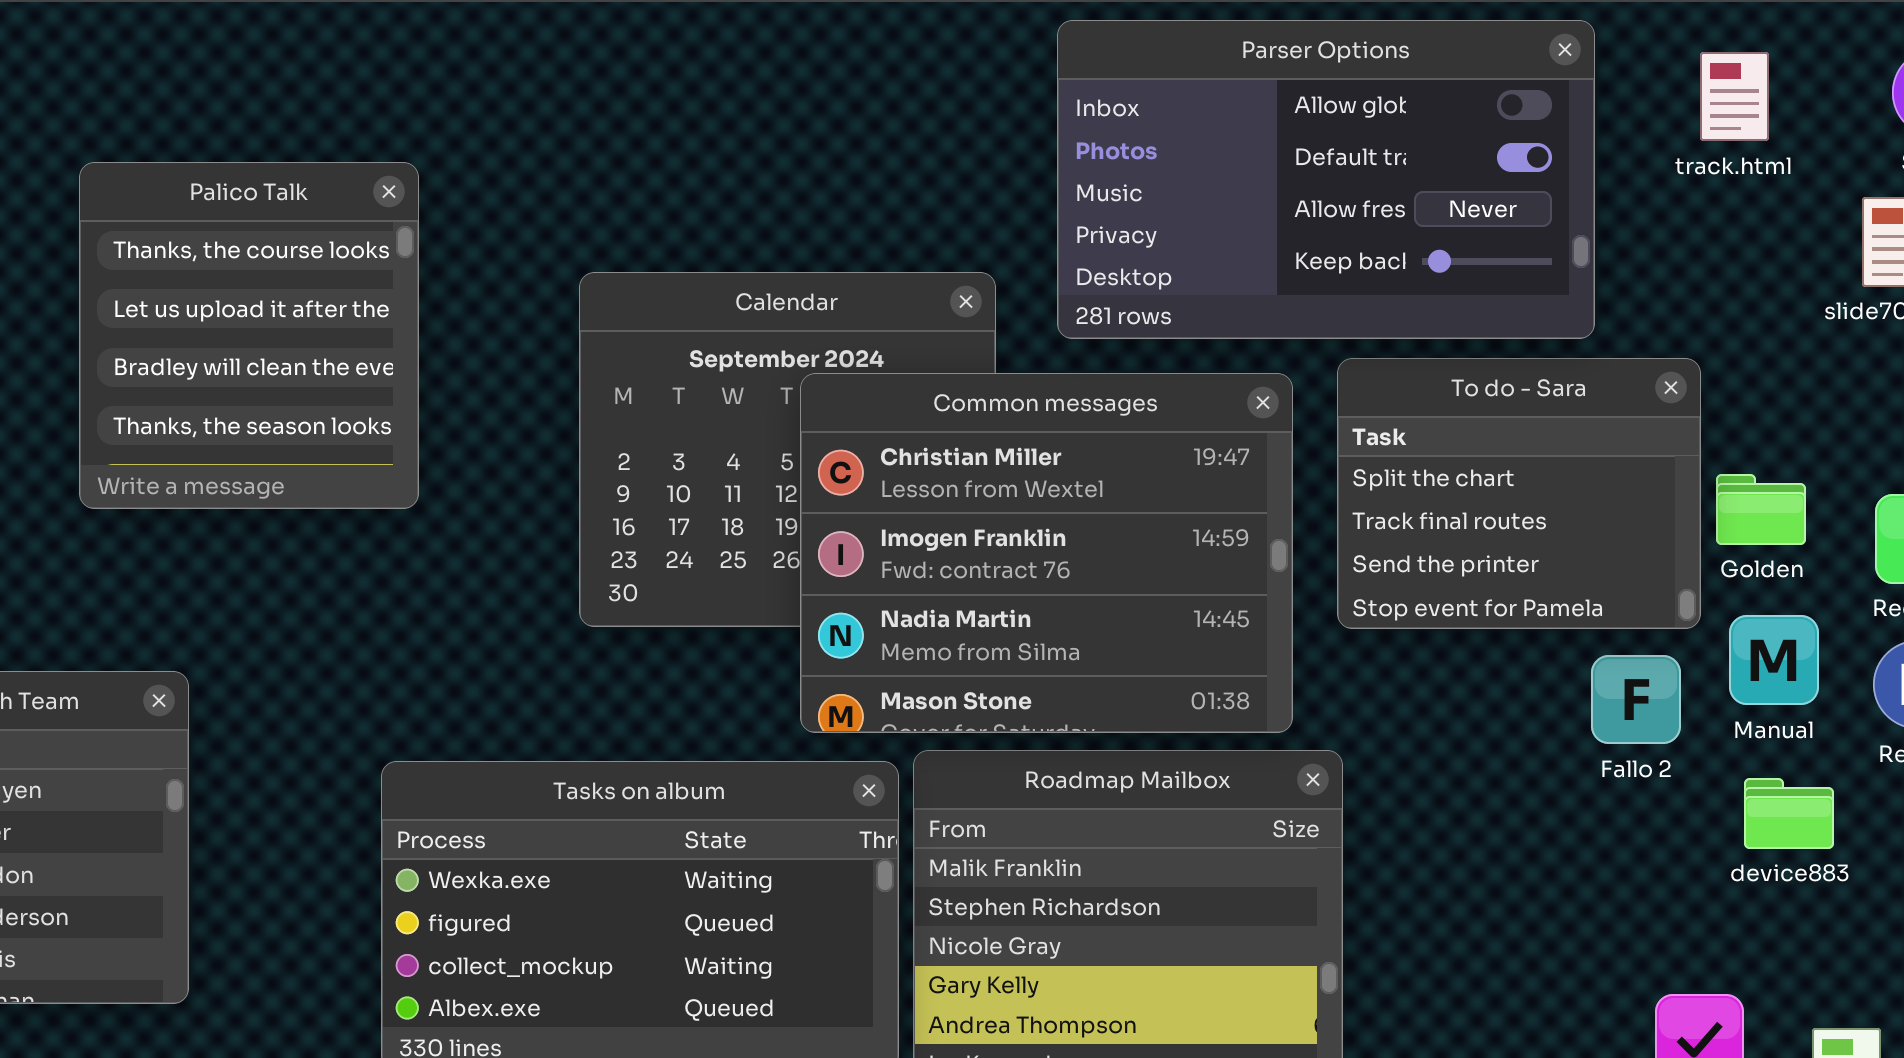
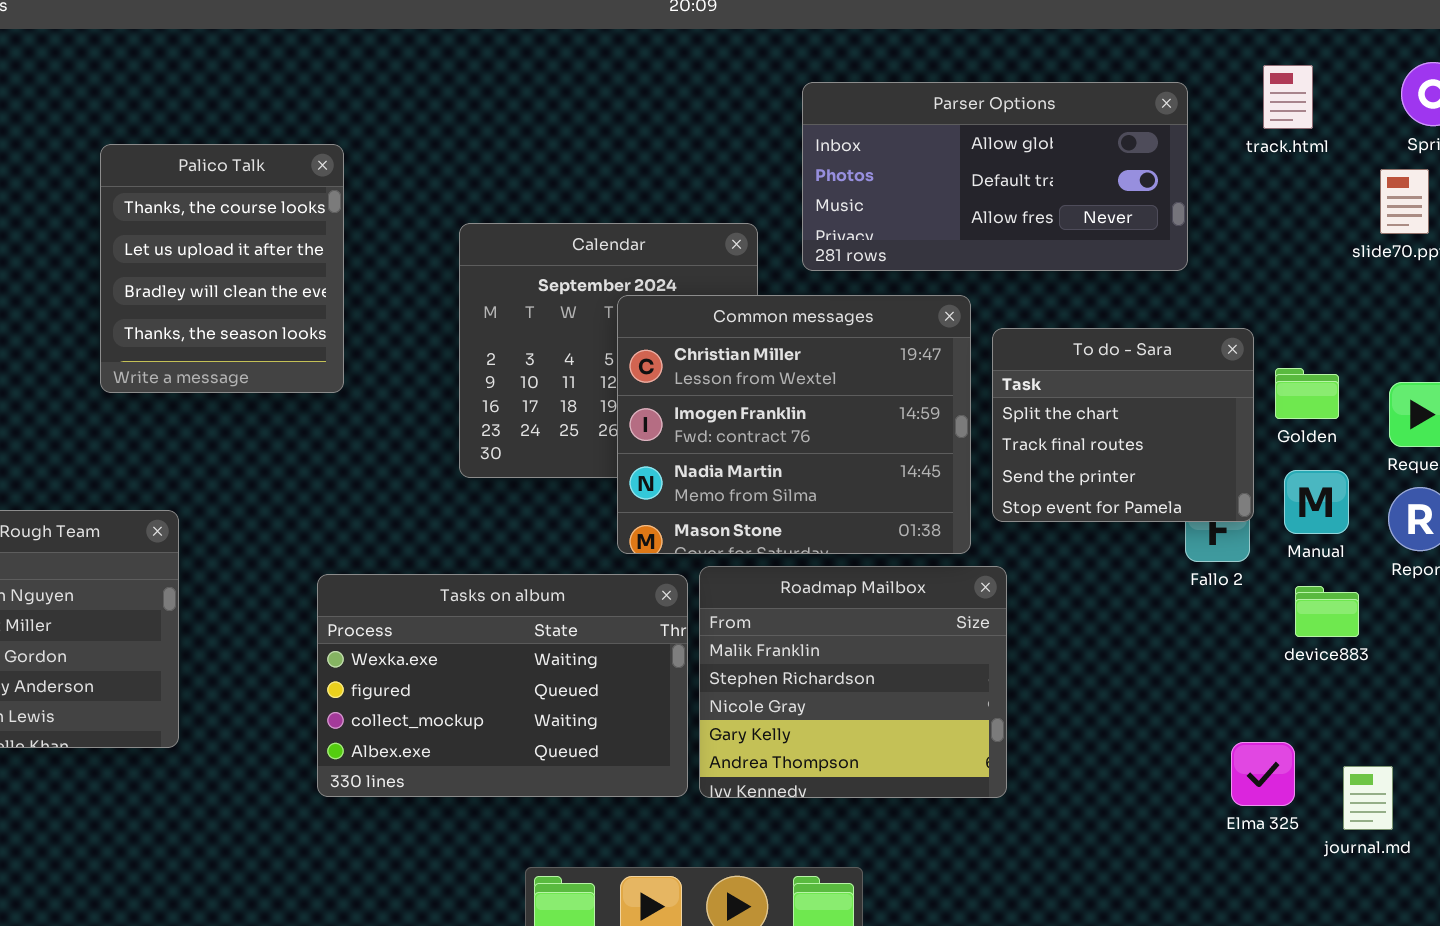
Parser Options: [1057,20,1595,339] -> [802,82,1188,271], resized
To do - Sara: [1337,358,1701,629] -> [992,328,1254,522], moved

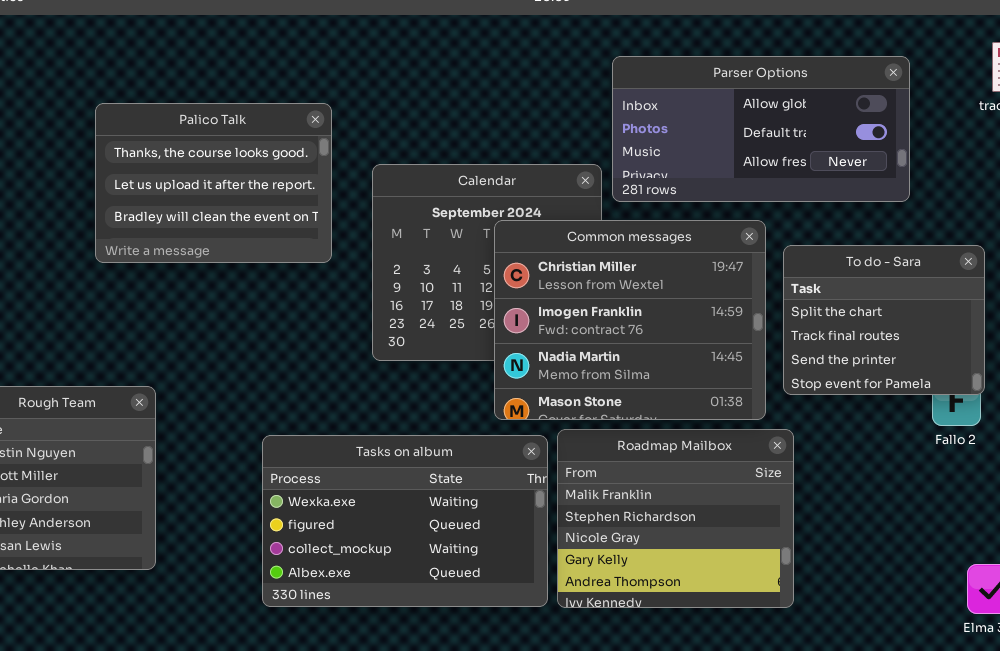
Parser Options: [802,82,1188,271] -> [612,56,910,202], moved
Palico Talk: [100,144,344,393] -> [95,103,332,263], resized

